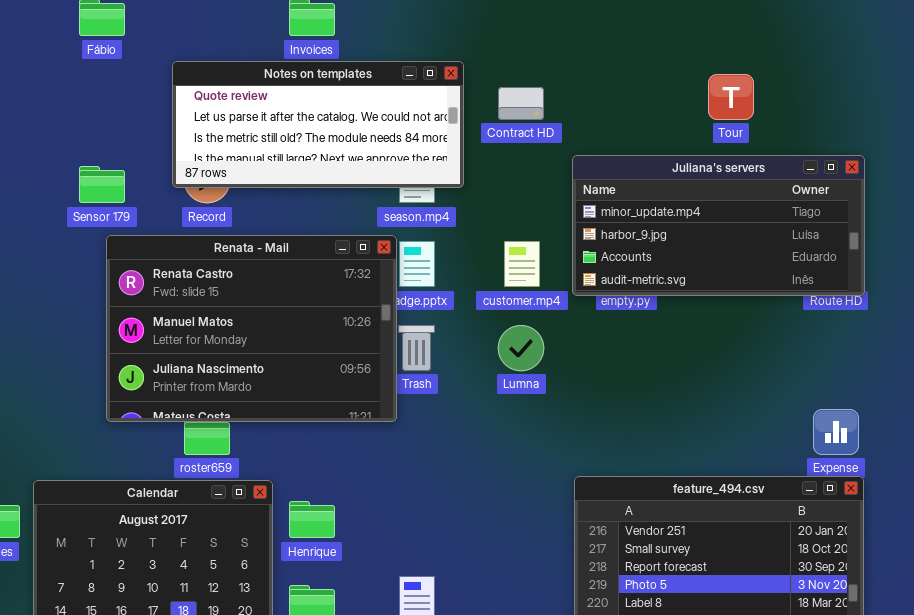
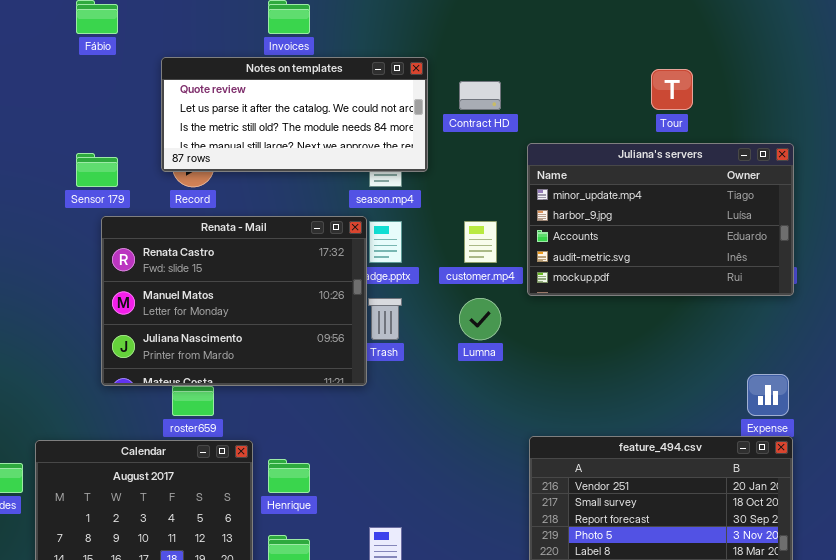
Juliana's servers: [572,155,865,296] -> [527,143,794,296], resized

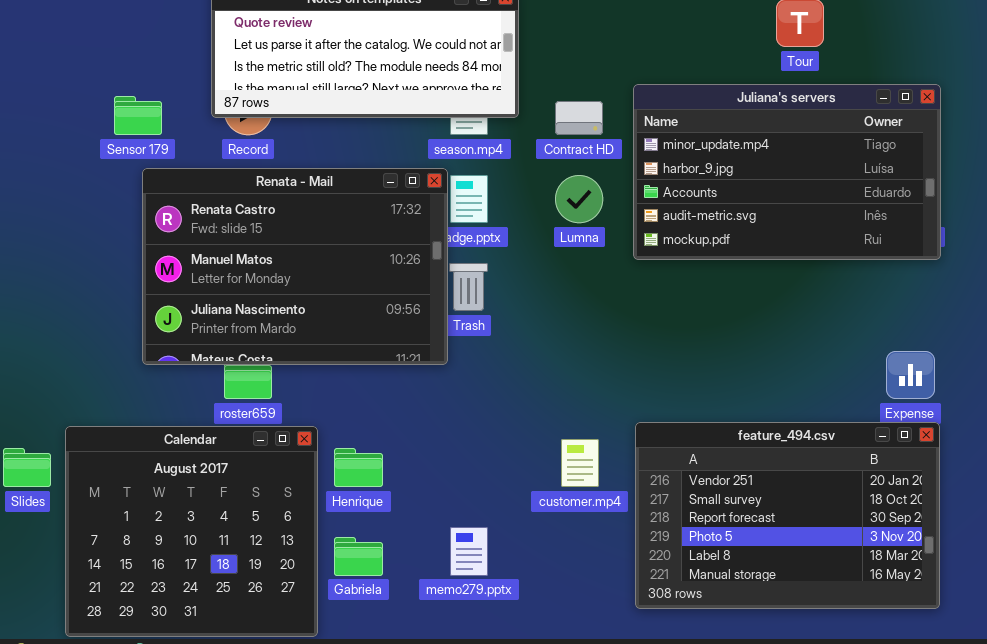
Contract HD: [459,81,501,110] -> [555,101,603,135], moved
customer.mp4: [464,221,497,263] -> [561,439,599,487], moved
Lumna: [459,298,501,340] -> [555,175,603,223], moved

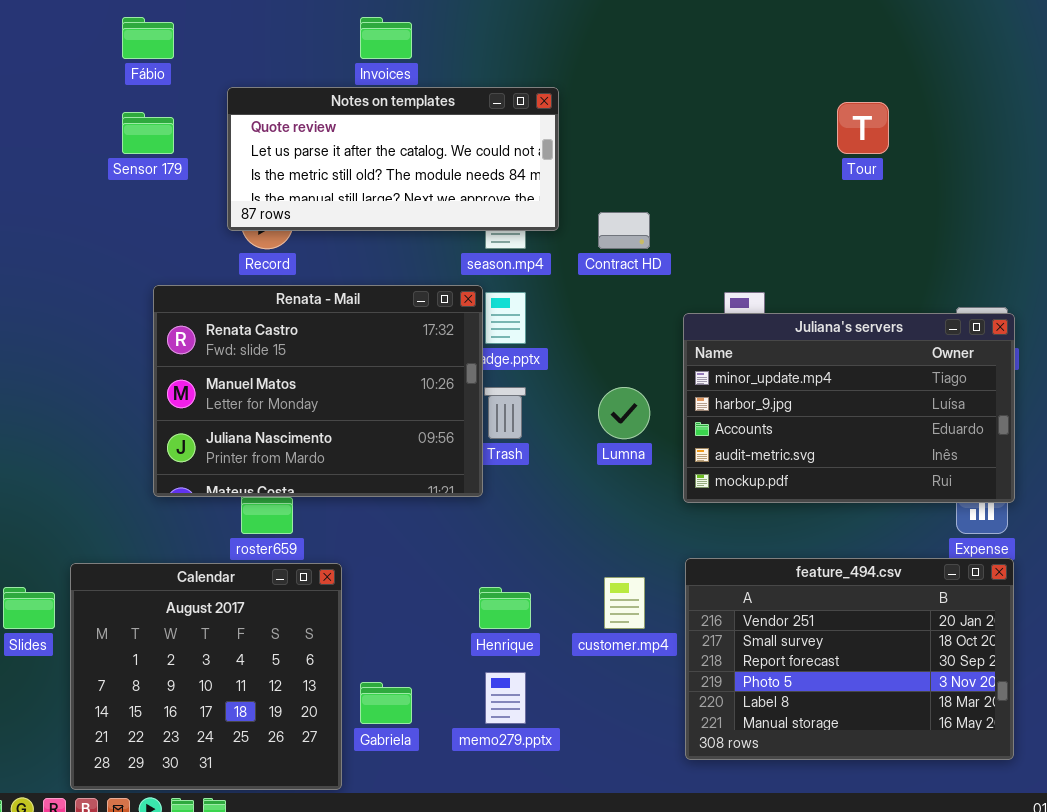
Juliana's servers: [633,84,941,260] -> [683,313,1015,503], moved
Sensor 179: [114,96,162,135] -> [122,112,174,154], moved
Lumna: [555,175,603,223] -> [598,387,650,439], moved
Henrique: [334,448,383,487] -> [479,587,531,629], moved

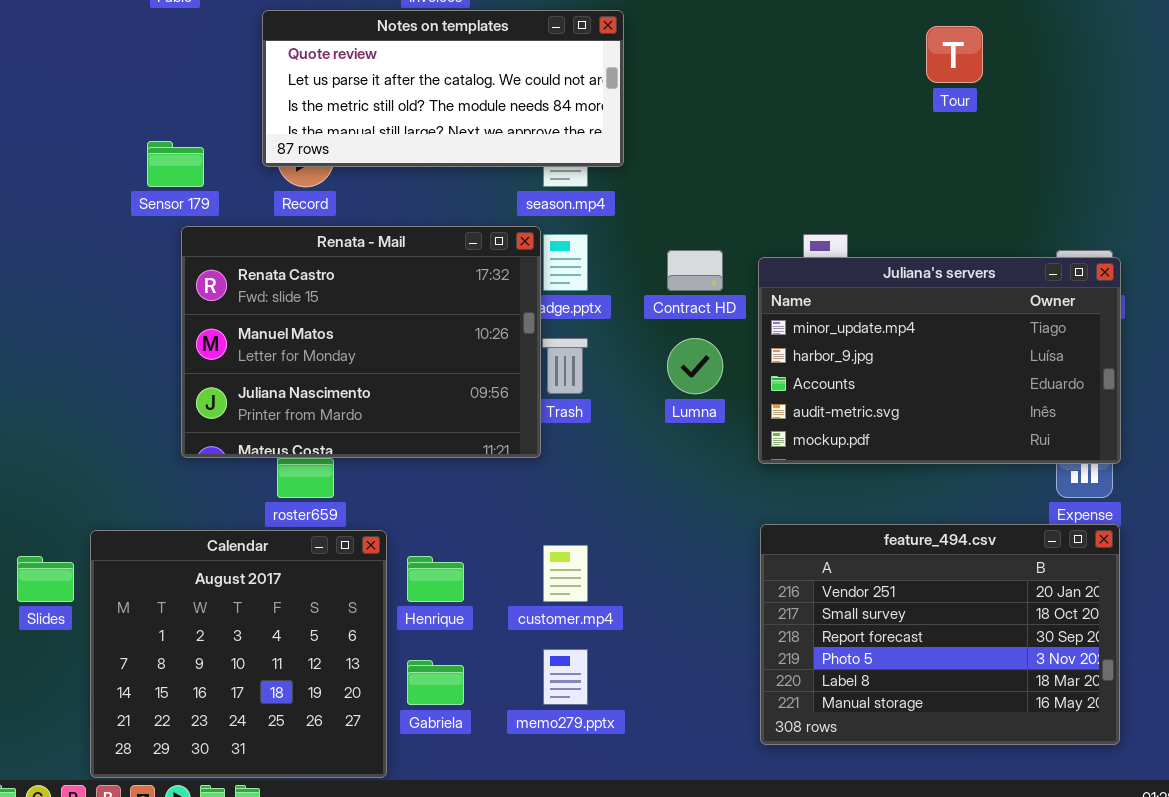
Sensor 179: [122,112,174,154] -> [147,141,204,187], moved
Contract HD: [598,212,650,249] -> [667,250,723,291], moved
customer.mp4: [604,577,645,629] -> [543,545,588,602], moved
Henrique: [479,587,531,629] -> [407,556,464,602], moved

